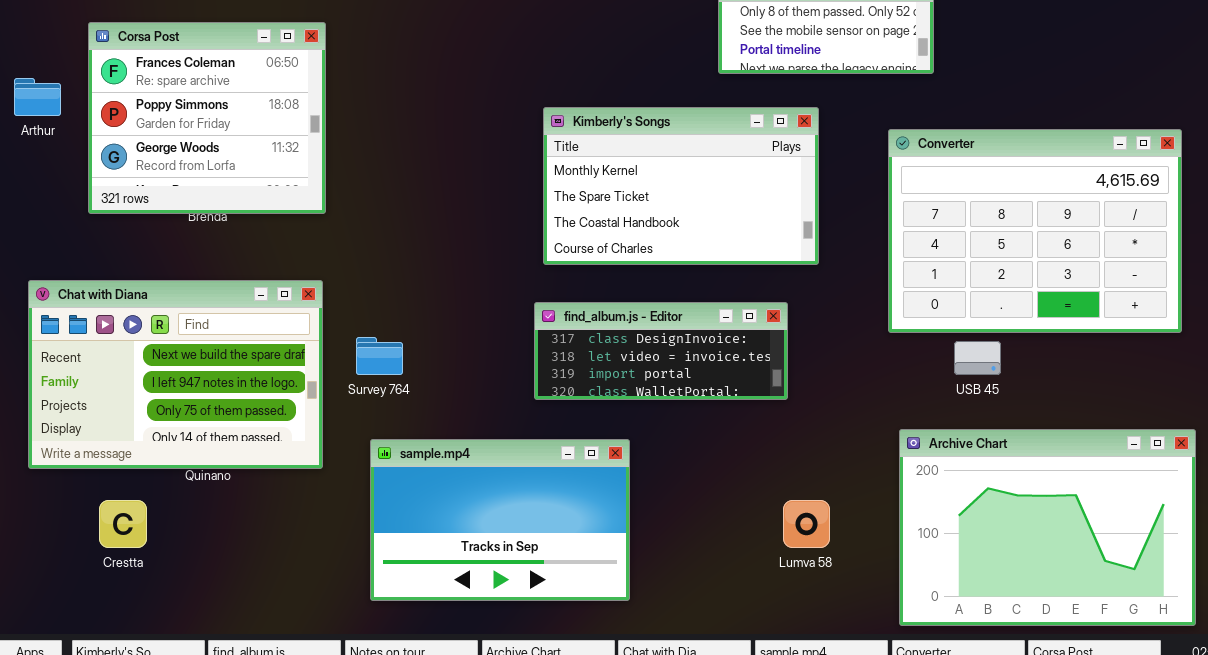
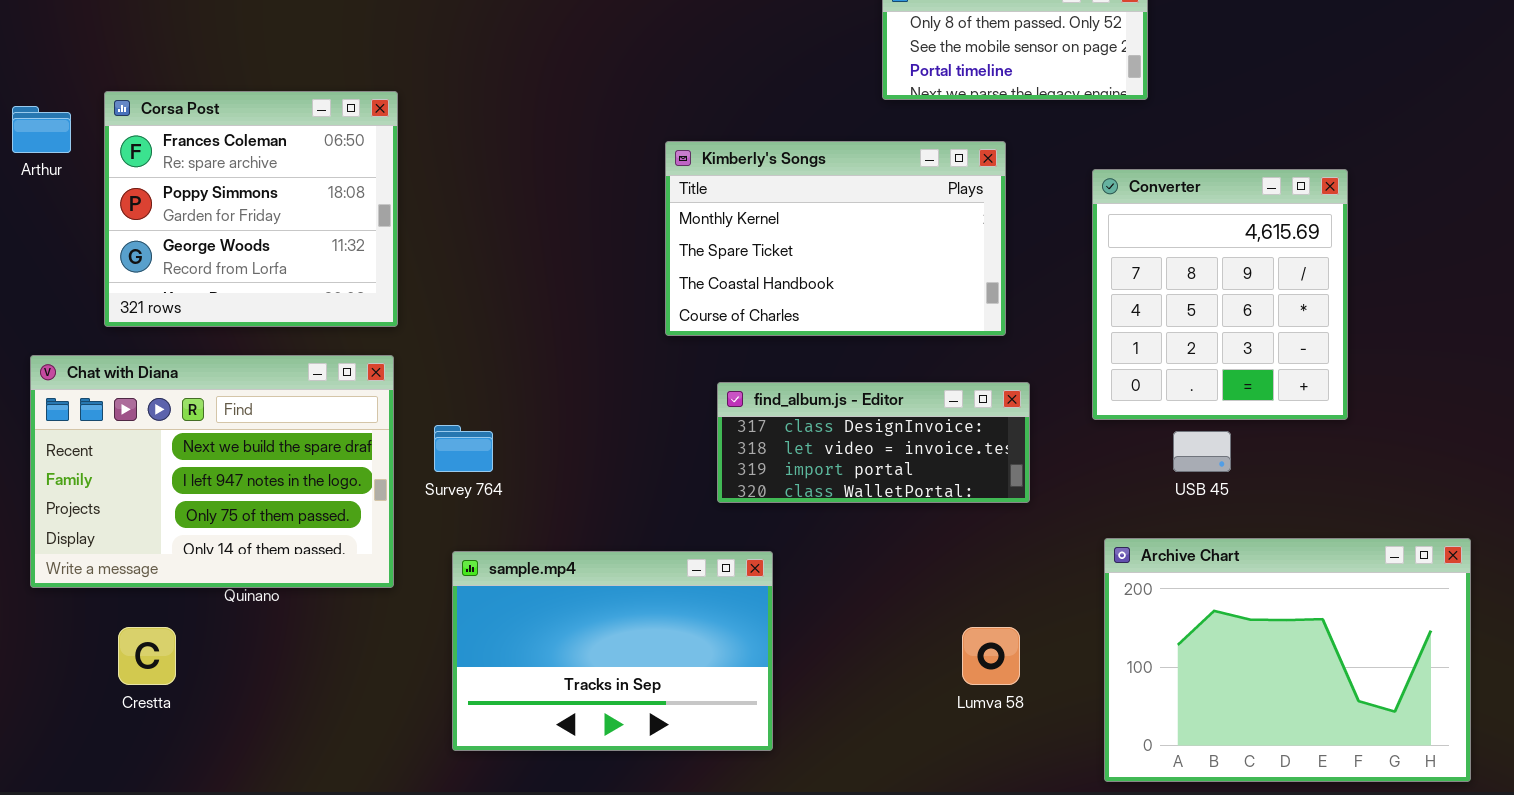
Corsa Post: [88,22,326,214] -> [104,91,398,327], moved
Converter: [888,129,1182,333] -> [1092,169,1348,420], resized
find_album.js - Editor: [534,302,788,400] -> [717,382,1030,503], moved

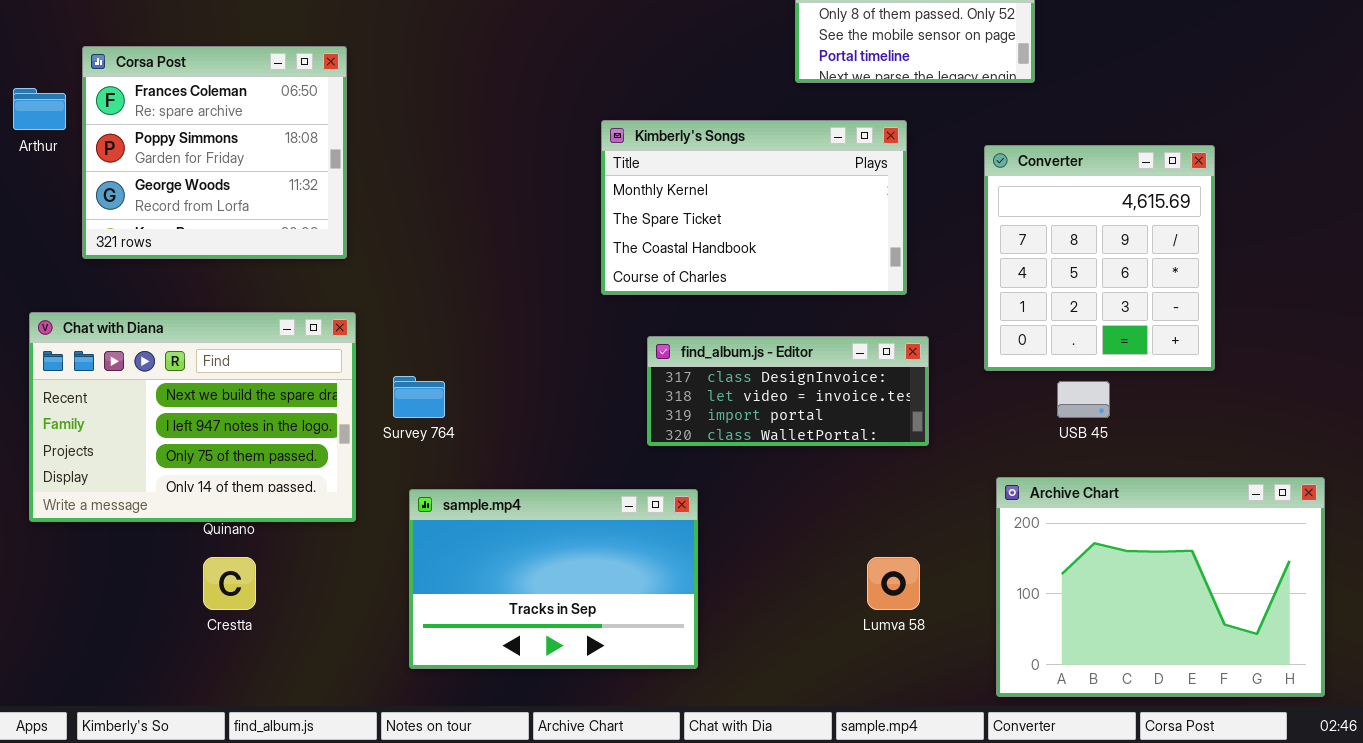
Corsa Post: [104,91,398,327] -> [82,46,347,259], moved
Crestta: [118,627,176,685] -> [203,557,256,610], moved

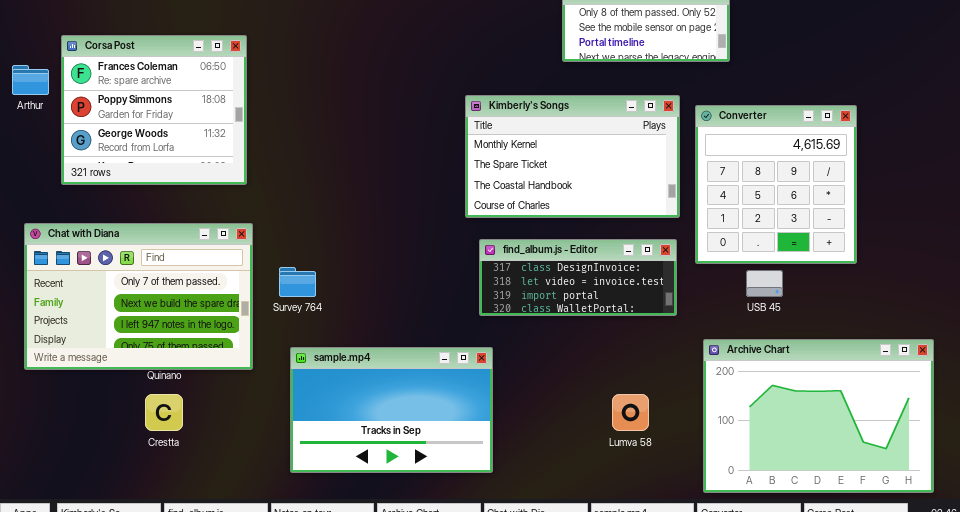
Kimberly's Songs: [601,120,907,295] -> [465,95,680,218], moved
Chat with Diana: [29,312,356,522] -> [24,223,253,370], scrolled up 1 row
find_album.js - Editor: [647,336,929,446] -> [479,239,677,316], moved

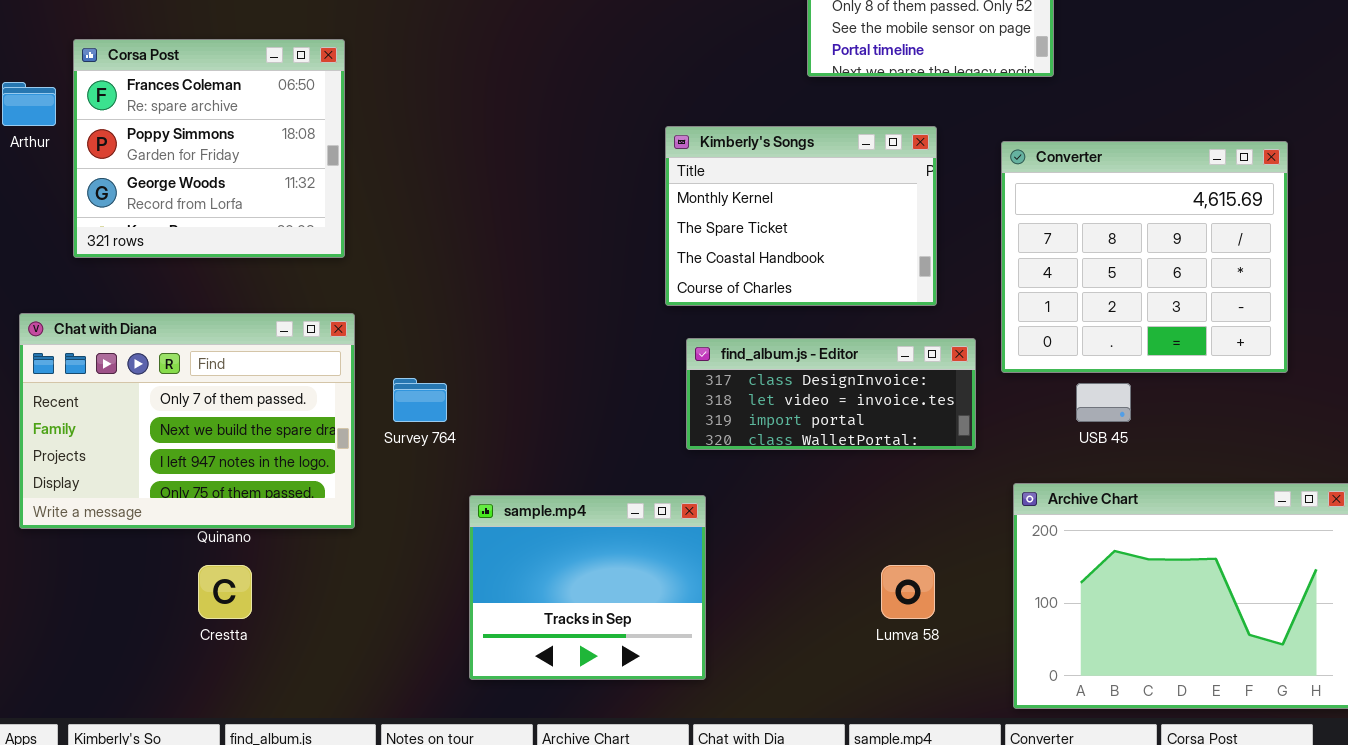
Kimberly's Songs: [465,95,680,218] -> [665,126,937,306], resized
Converter: [695,105,857,264] -> [1001,141,1288,373], resized
sample.mp4: [290,347,493,473] -> [469,495,706,680], resized

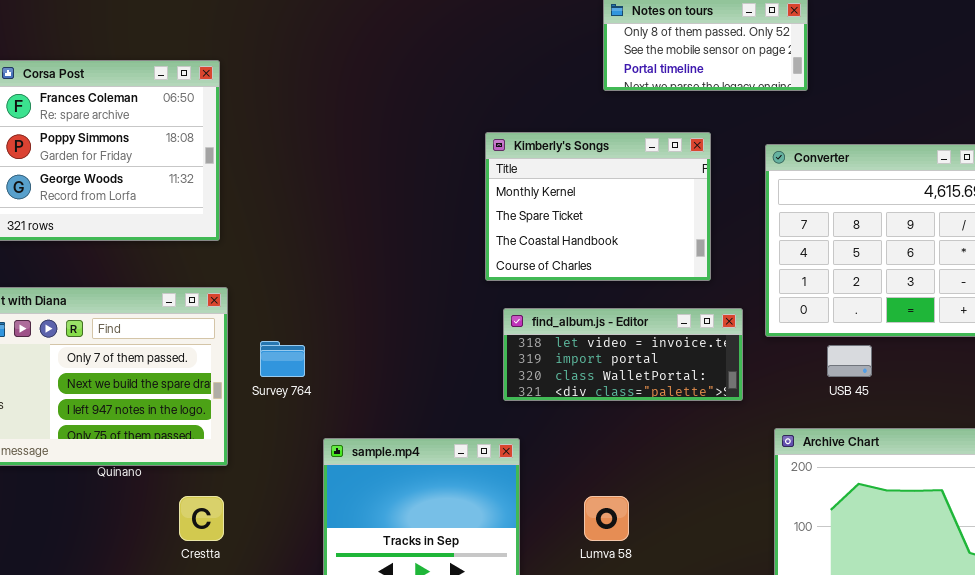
find_album.js - Editor: [686,338,976,450] -> [503,308,743,401], scrolled down 1 row
Crestta: [198,565,252,619] -> [179,496,224,541], moved
Lumva 58: [881,565,935,619] -> [584,496,629,541], moved

